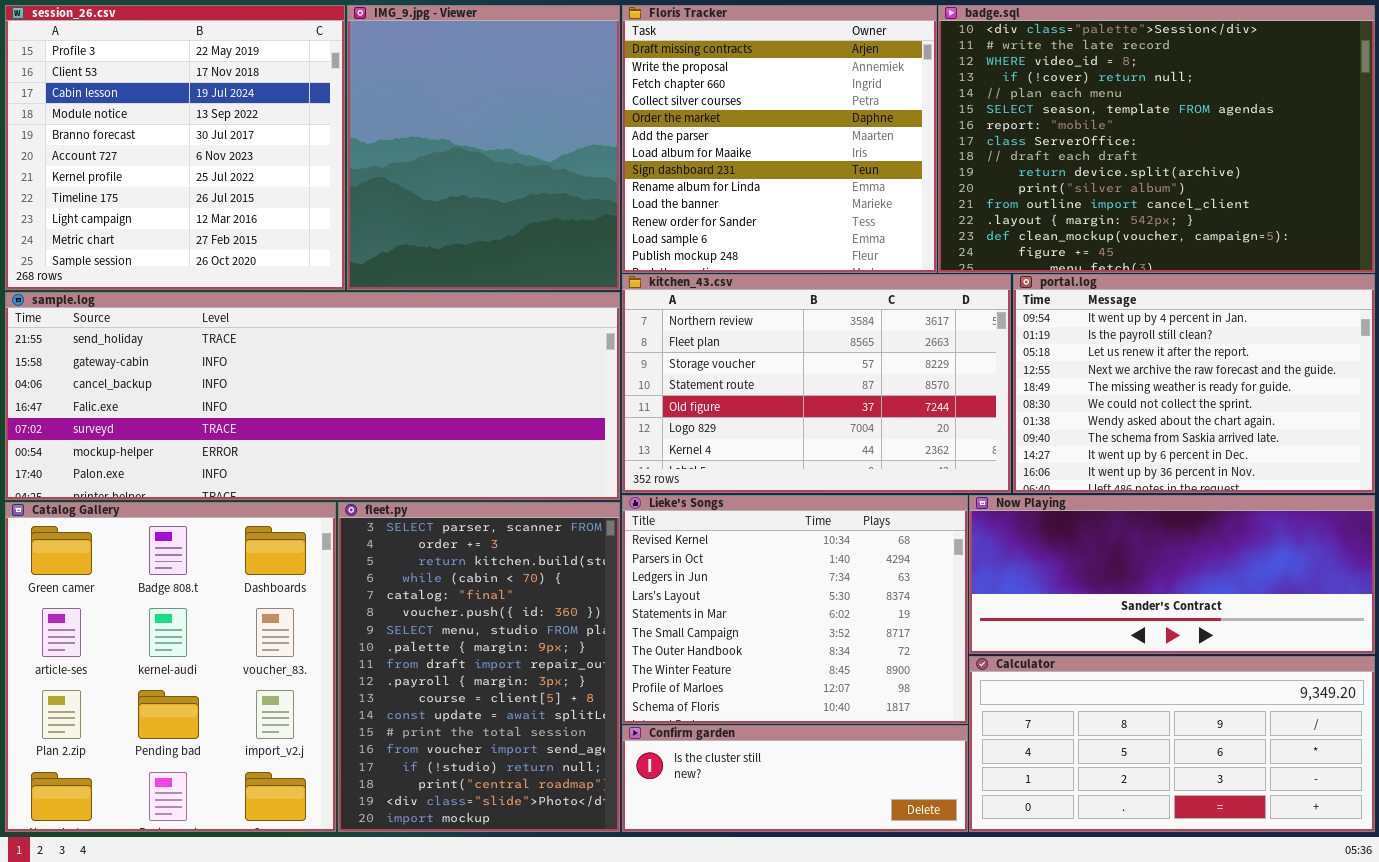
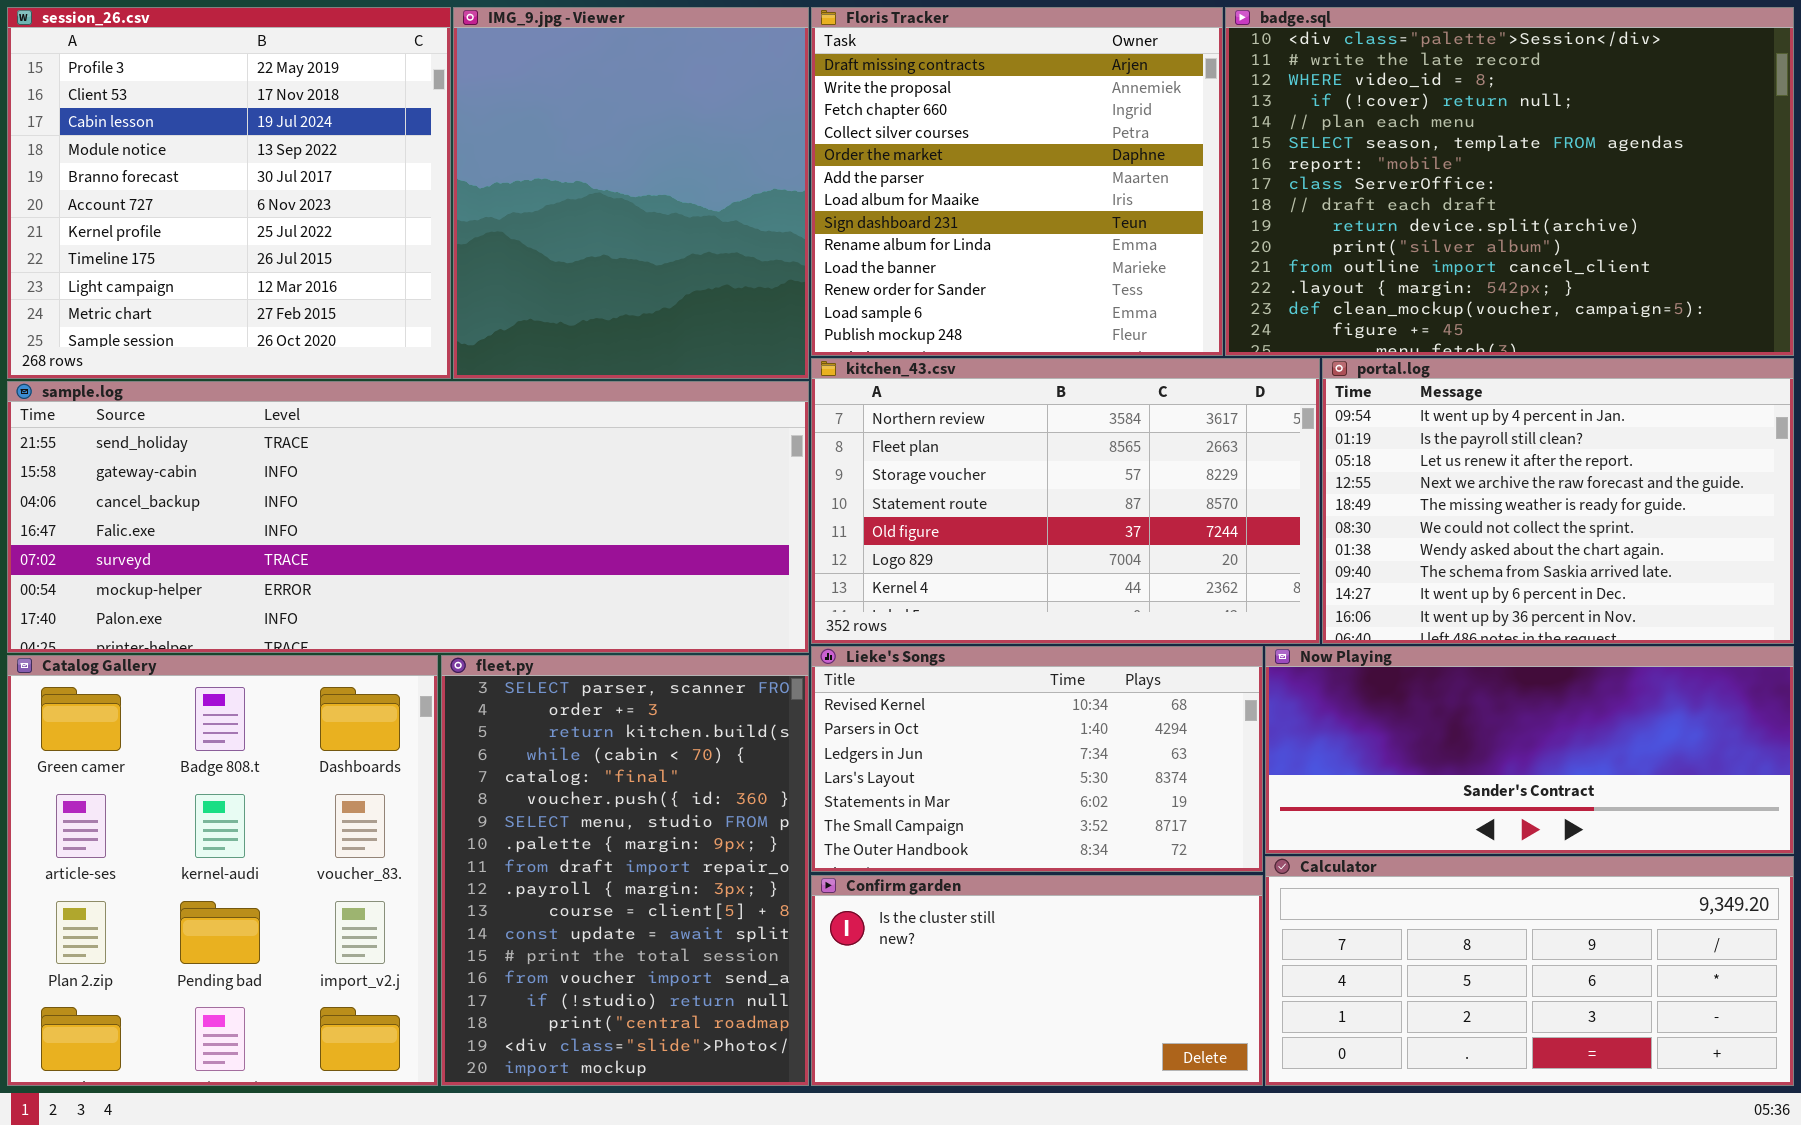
Lieke's Songs: [622,495,968,724] -> [811,646,1263,872], resized
Confirm garden: [622,725,968,832] -> [811,875,1263,1086], resized

